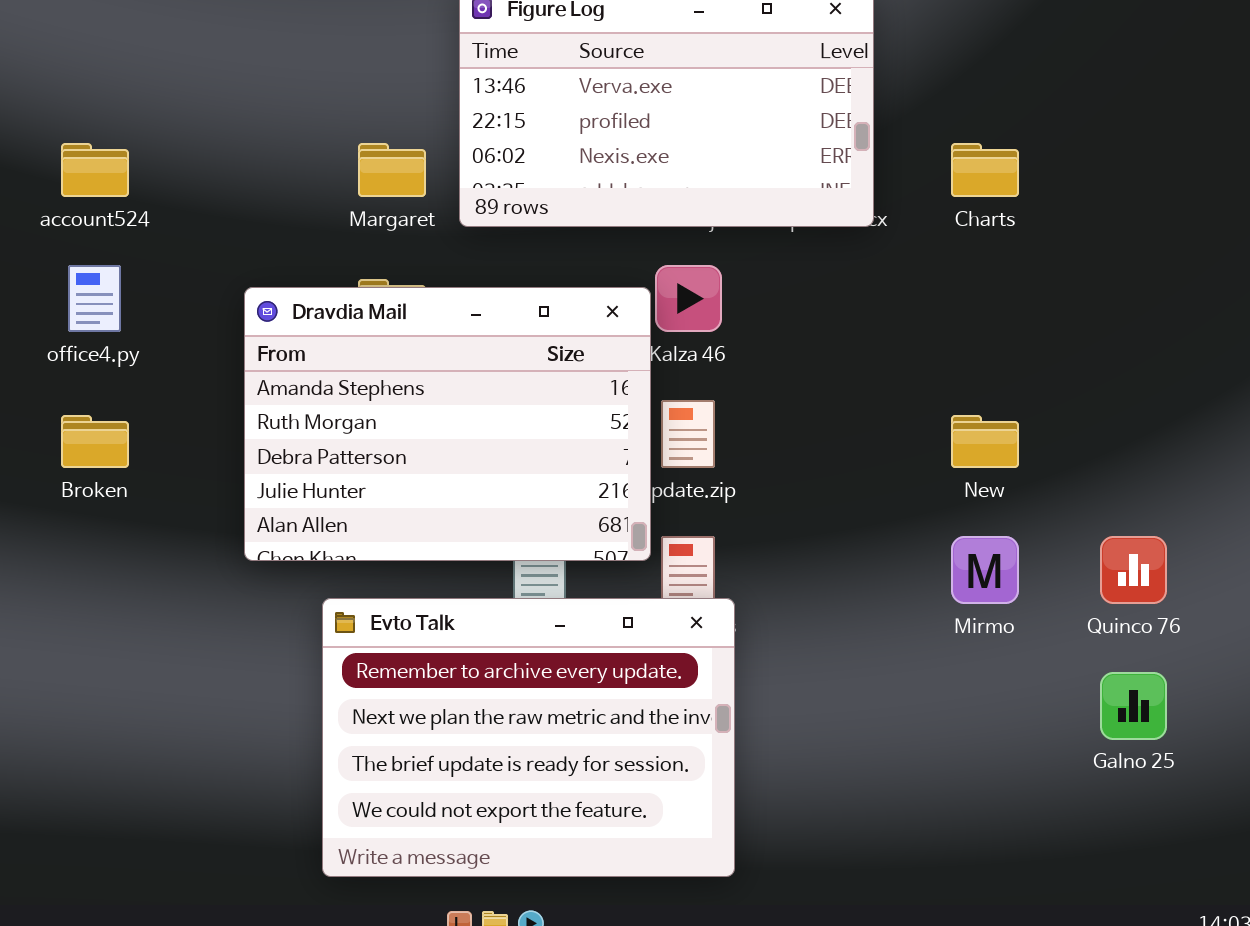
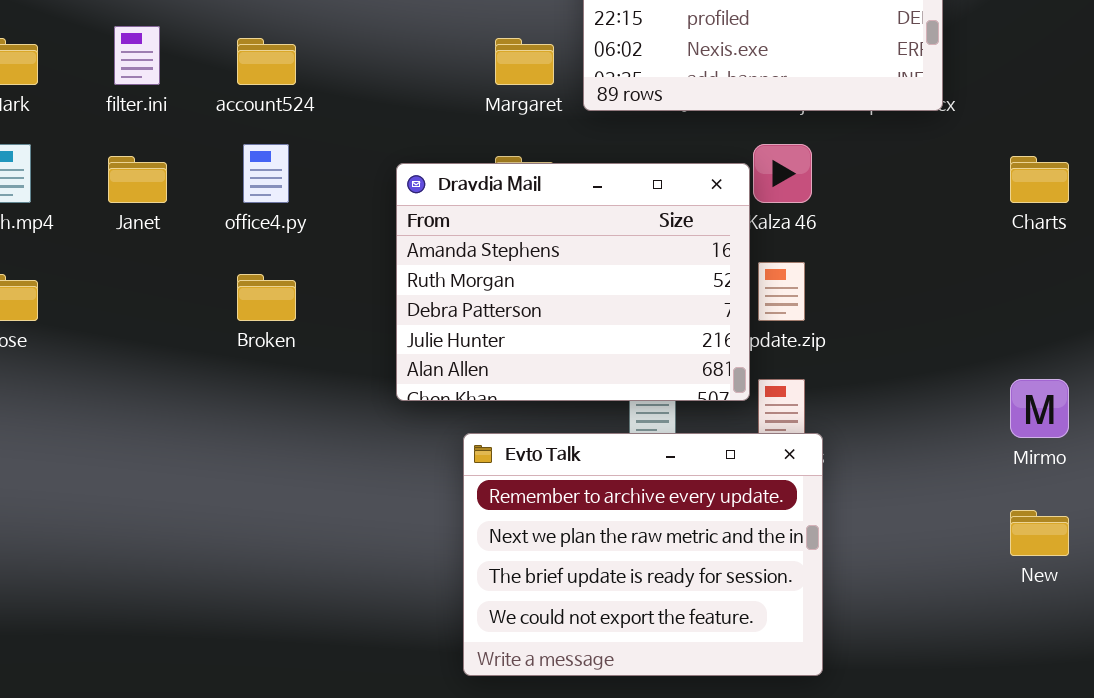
Charts: [951,143,1019,197] -> [1010,156,1069,203], moved
New: [951,415,1019,468] -> [1010,510,1069,556], moved

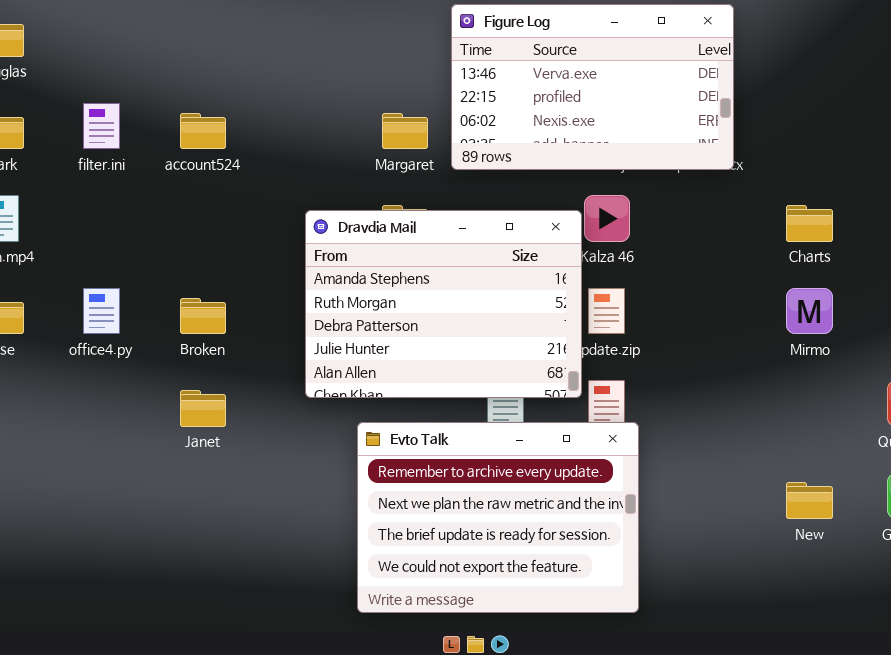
office4.py: [243,144,289,203] -> [83,288,120,334], moved
Janet: [108,156,167,203] -> [180,390,226,427], moved
Mirmo: [1010,379,1069,438] -> [786,288,833,334], moved

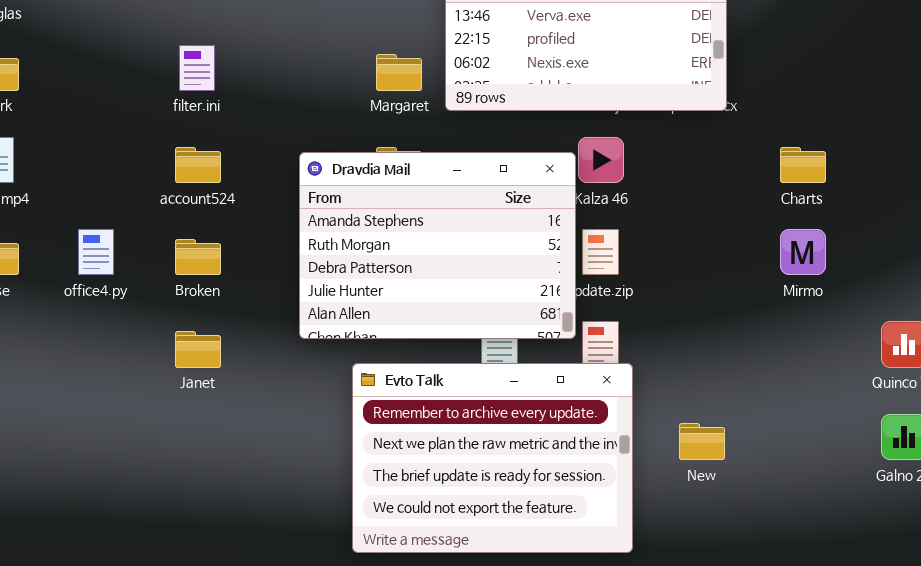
filter.ini: [83,103,120,149] -> [179,45,215,91], moved
account524: [180,113,226,149] -> [175,147,221,183], moved
New: [786,482,833,519] -> [679,423,725,460], moved

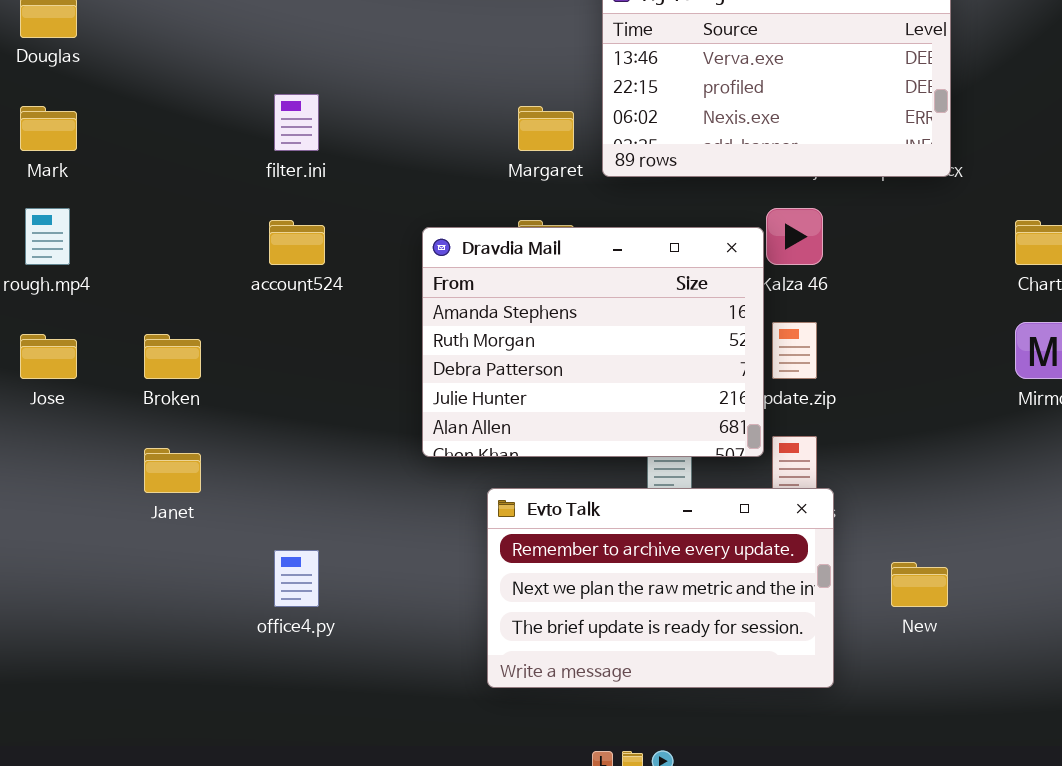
office4.py: [78,229,114,275] -> [274,550,319,607], moved
Broken: [175,239,221,275] -> [144,334,201,379], moved
Janet: [175,331,221,368] -> [144,448,201,493], moved
Evto Talk: [352,363,633,553] -> [487,488,834,688], resized

